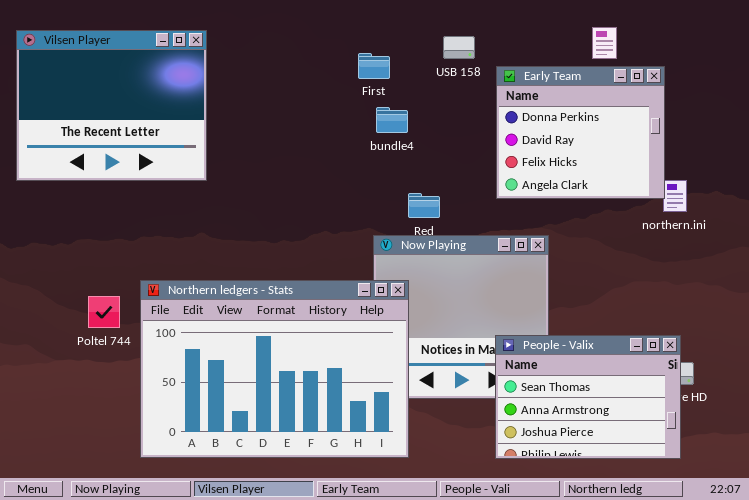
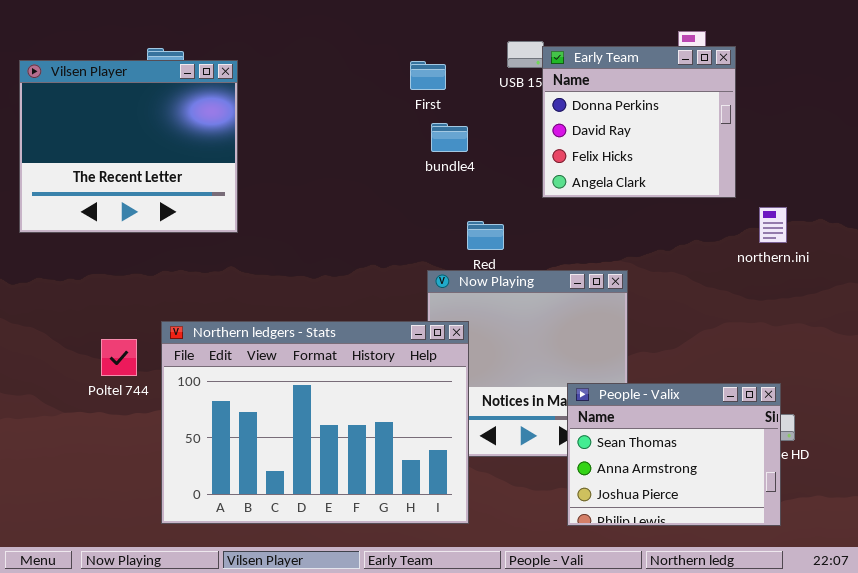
Vilsen Player: [16,30,207,181] -> [19,60,238,233], moved
Early Team: [496,66,665,199] -> [542,46,736,198], moved

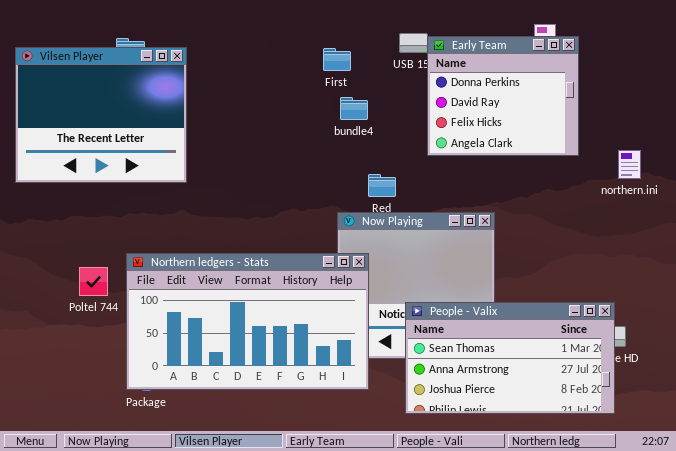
northern.ini: [759,207,787,243] -> [618,150,641,179], moved
Northern ledgers - Stats: [161,321,469,524] -> [126,253,369,390], resized
People - Valix: [567,383,781,526] -> [405,302,615,414], resized

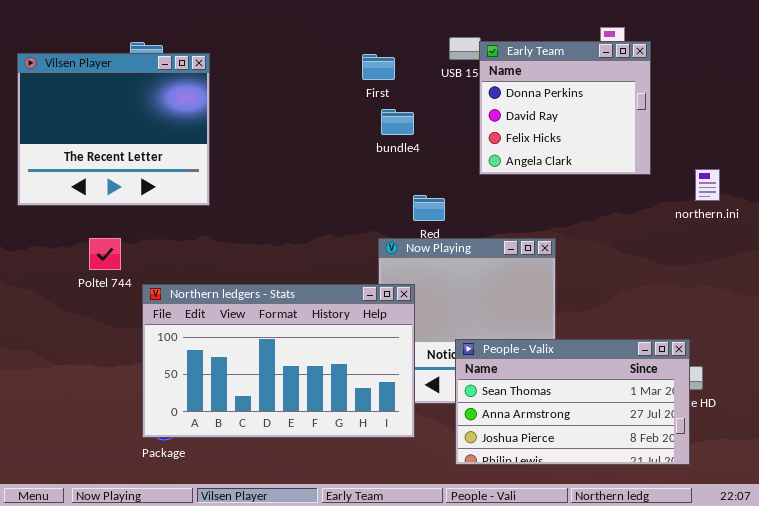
Poltel 744: [79,267,108,296] -> [89,238,121,270], moved

